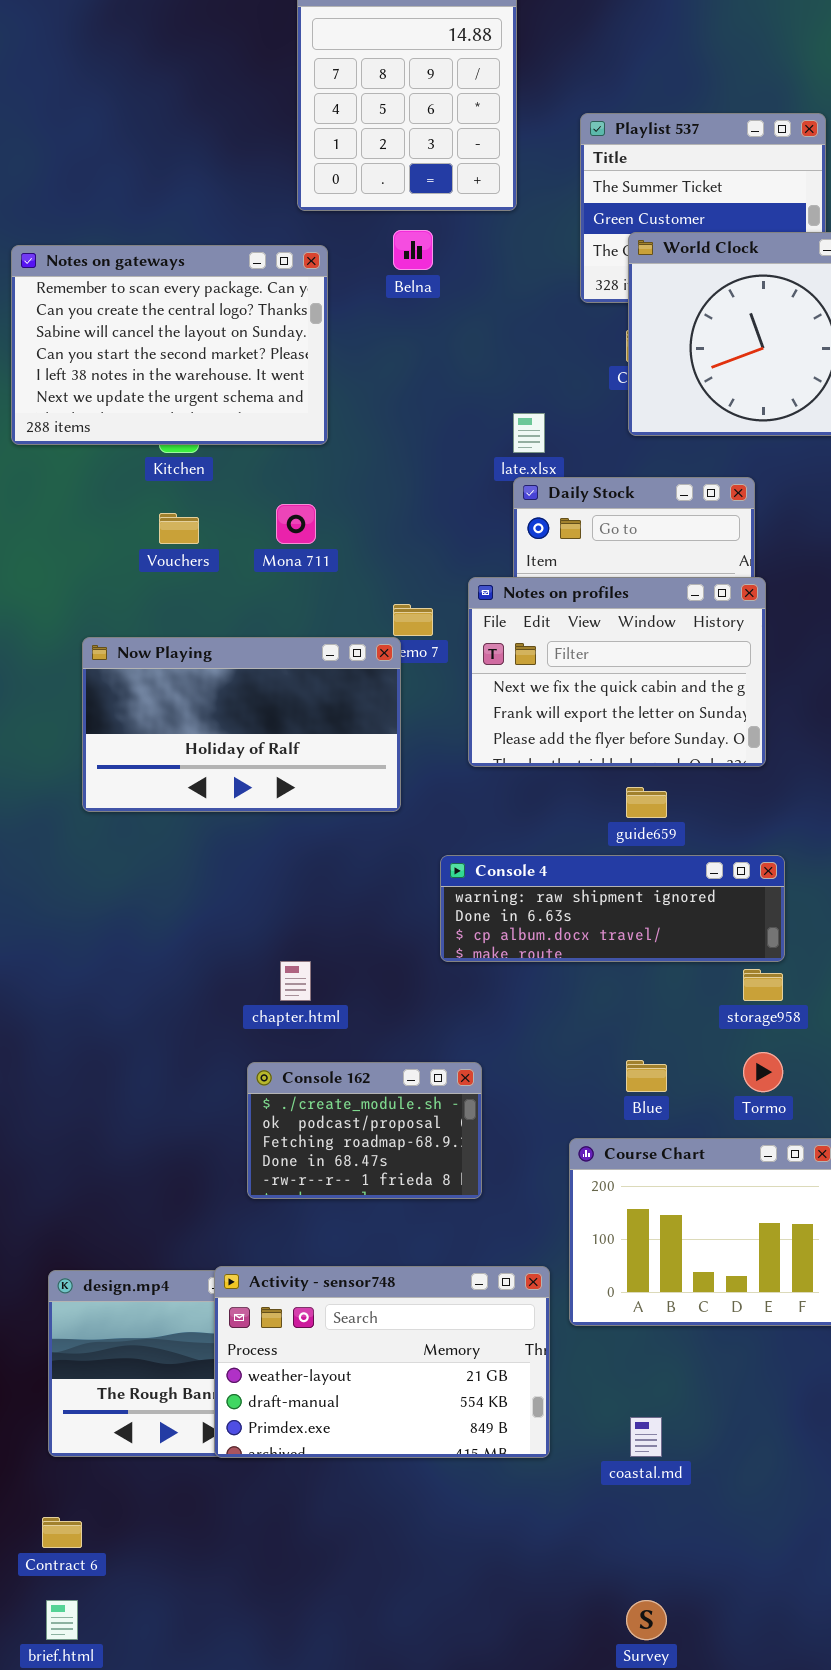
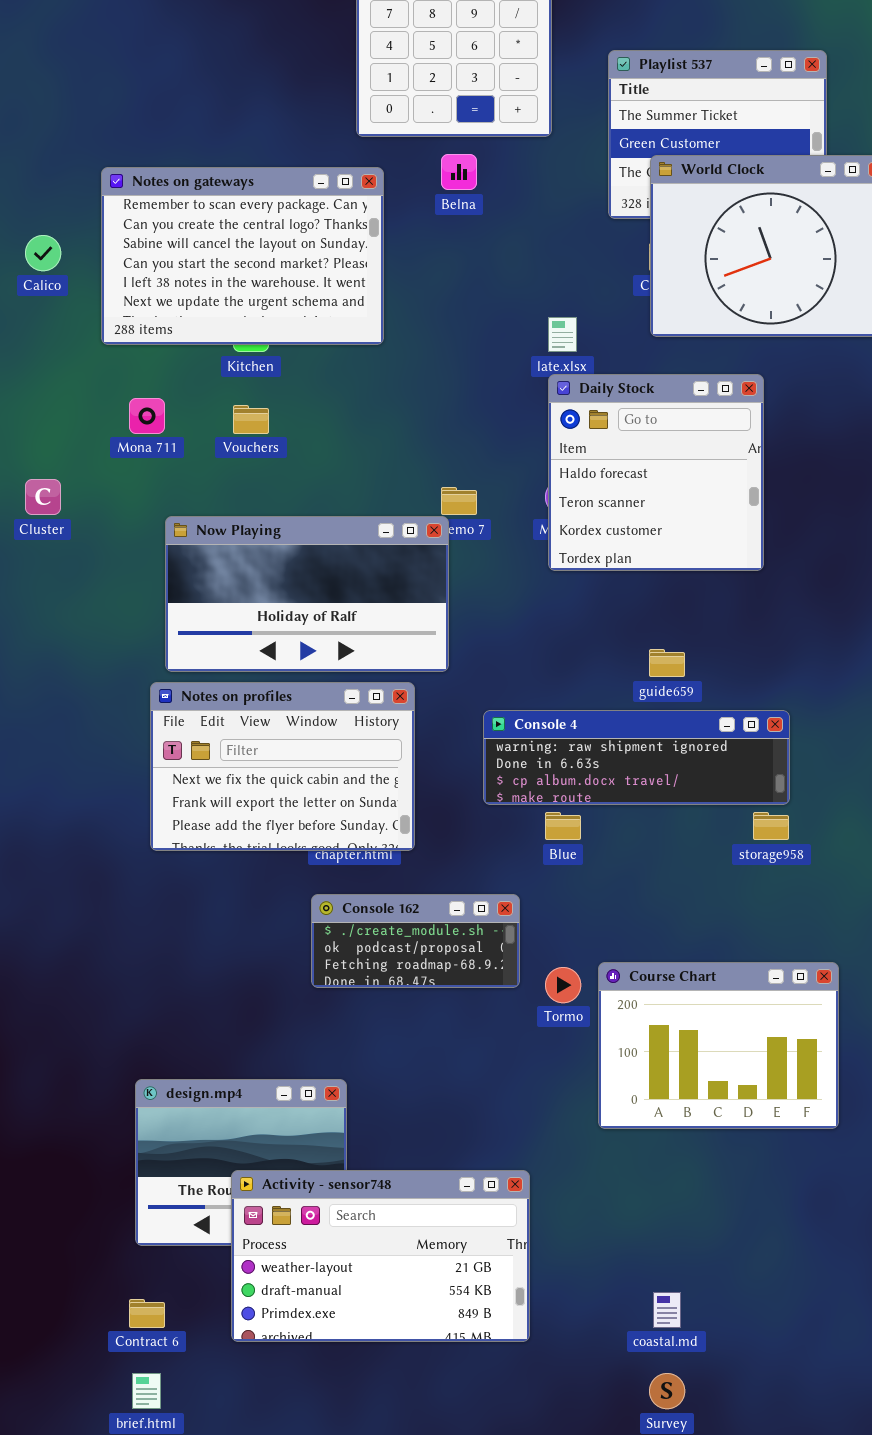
Mona 711: [276,504,316,544] -> [129,398,165,434], moved
Notes on profiles: [468,577,766,767] -> [150,682,415,851], moved
Tormo: [743,1052,783,1092] -> [545,967,581,1003], moved
Blue: [626,1060,667,1092] -> [545,812,581,840], moved
Console 162: [247,1062,482,1199] -> [311,894,520,988], resized
Activity - sensor748: [214,1266,550,1458] -> [231,1170,530,1342], moved
coastal.md: [630,1417,662,1457] -> [653,1292,681,1328], moved

